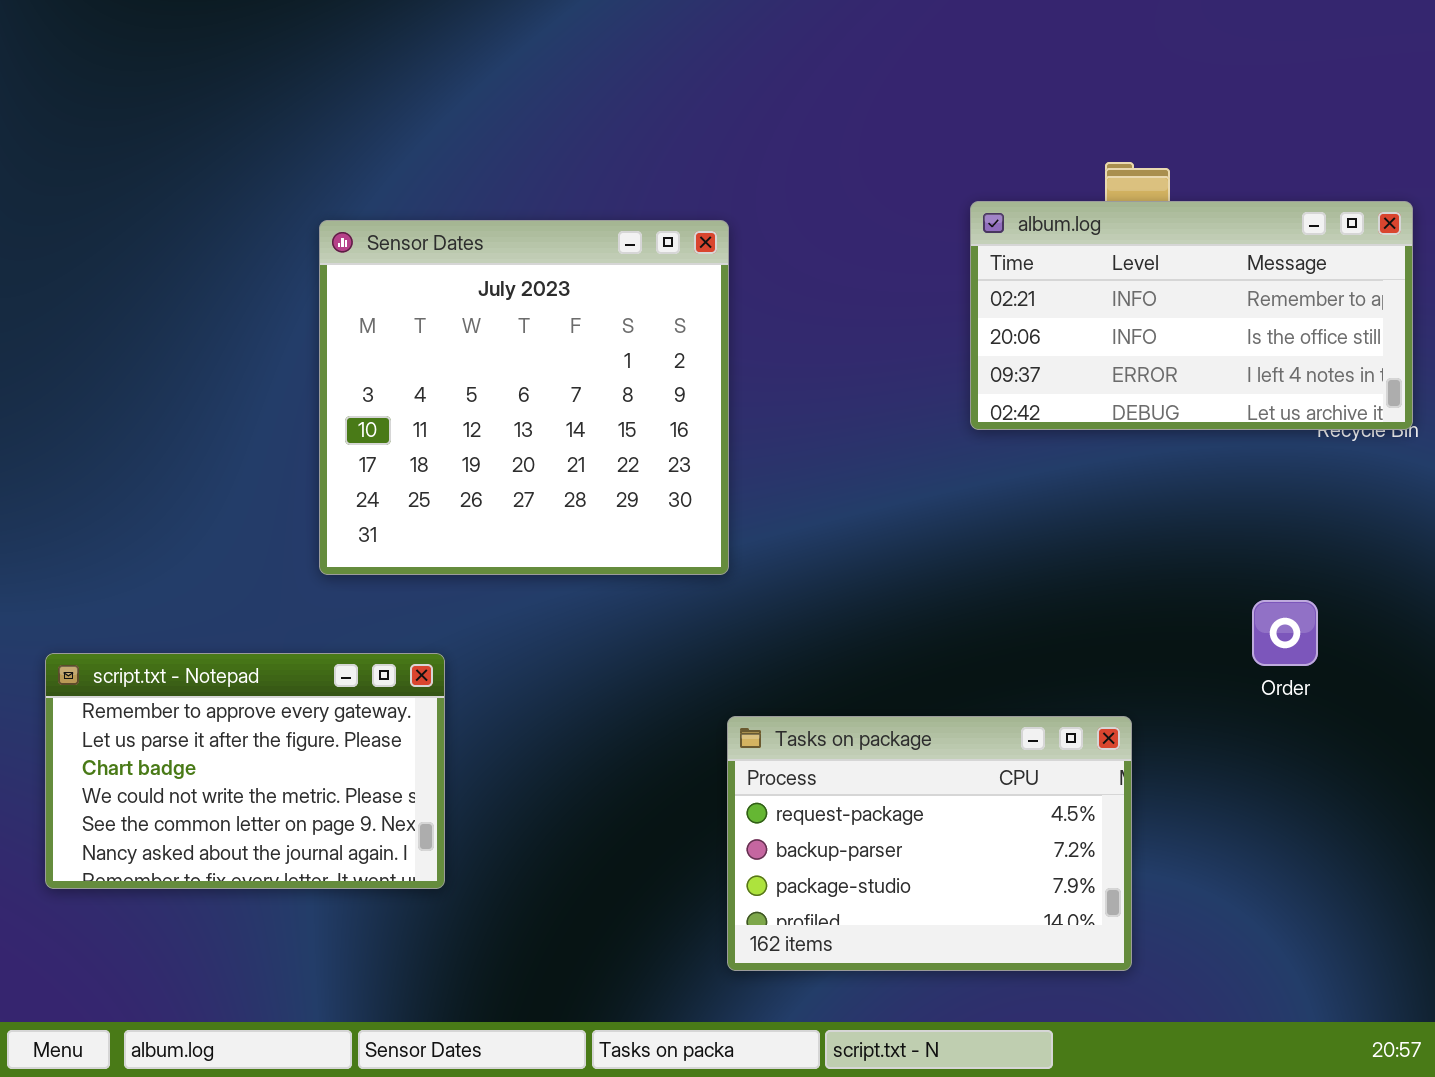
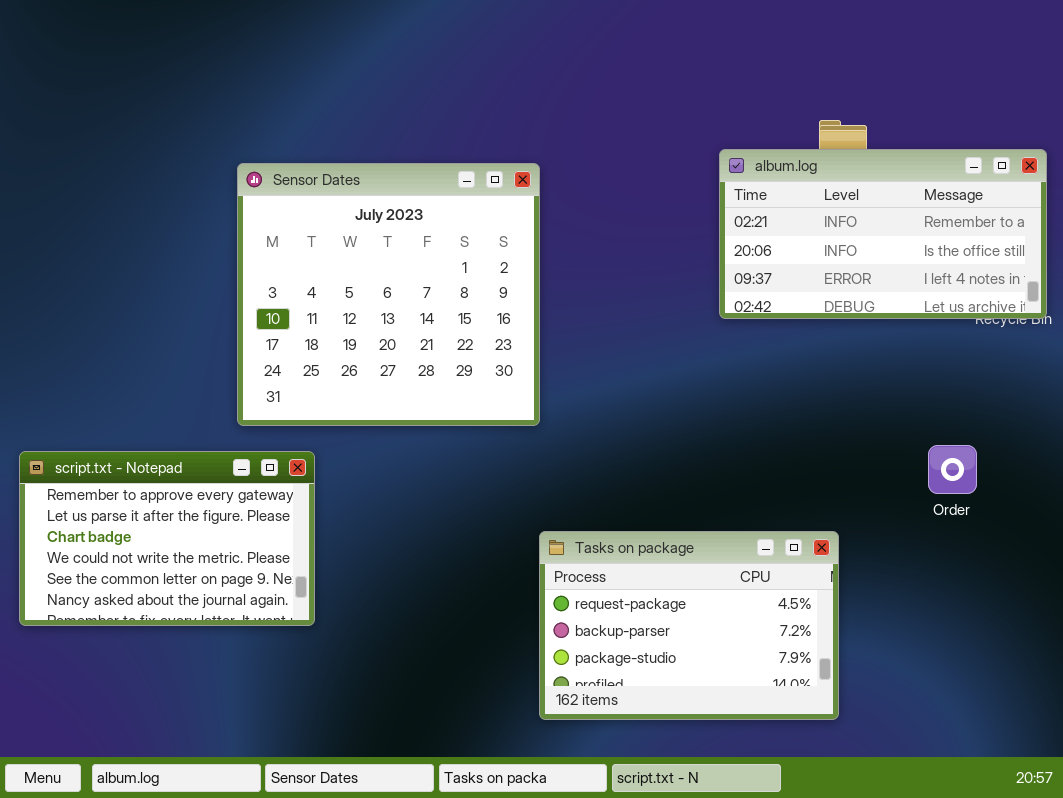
script.txt - Notepad: [45,653,445,889] -> [19,451,315,626], moved

